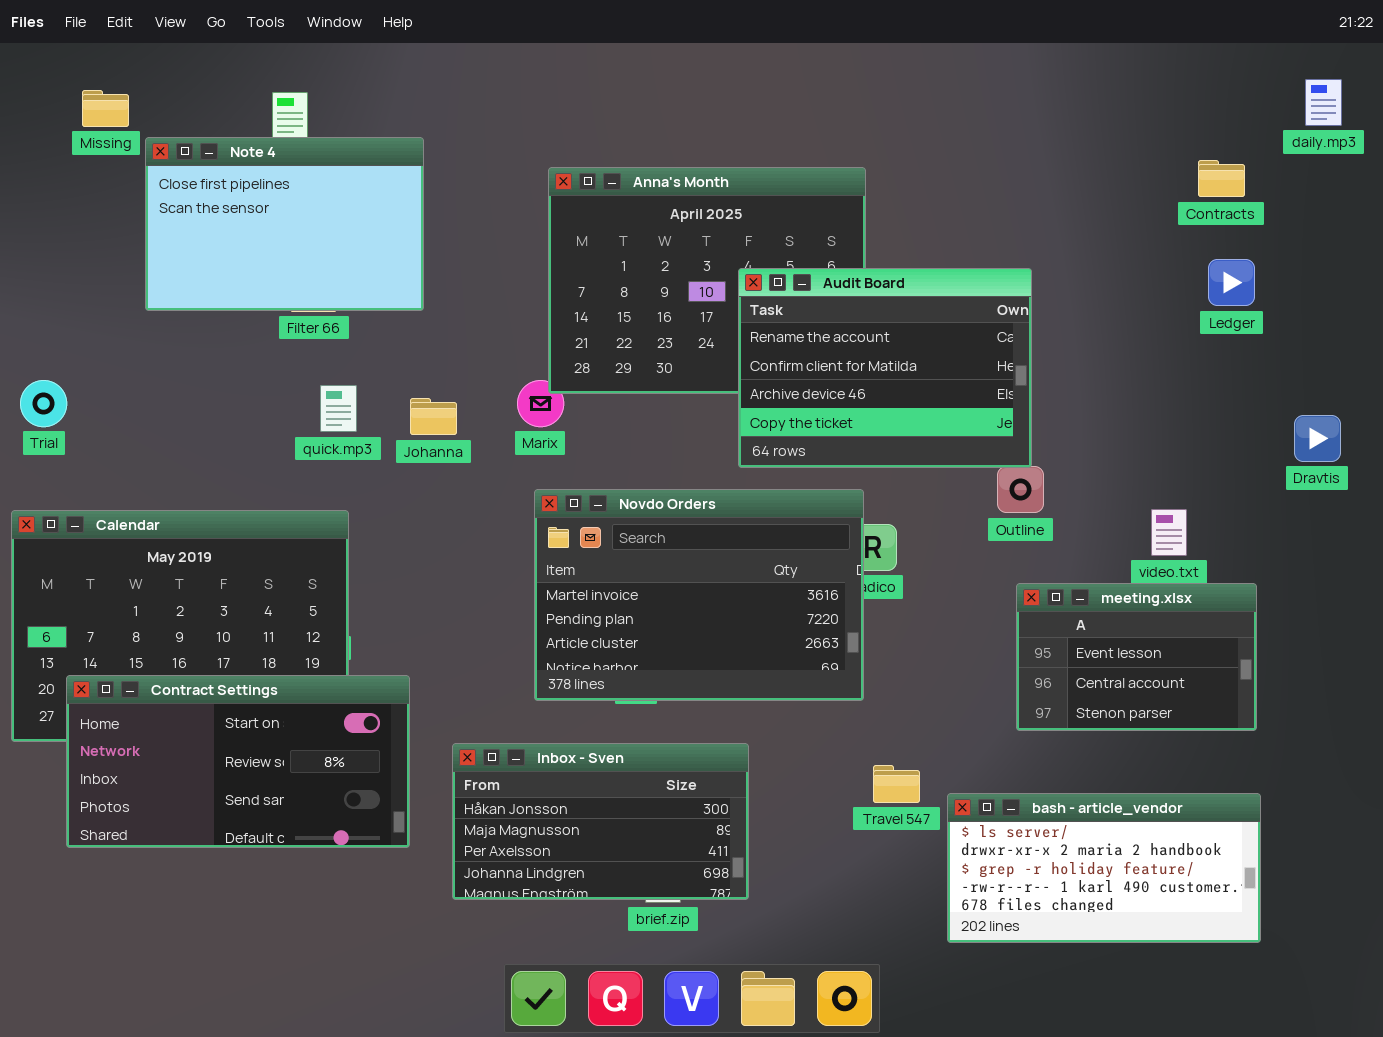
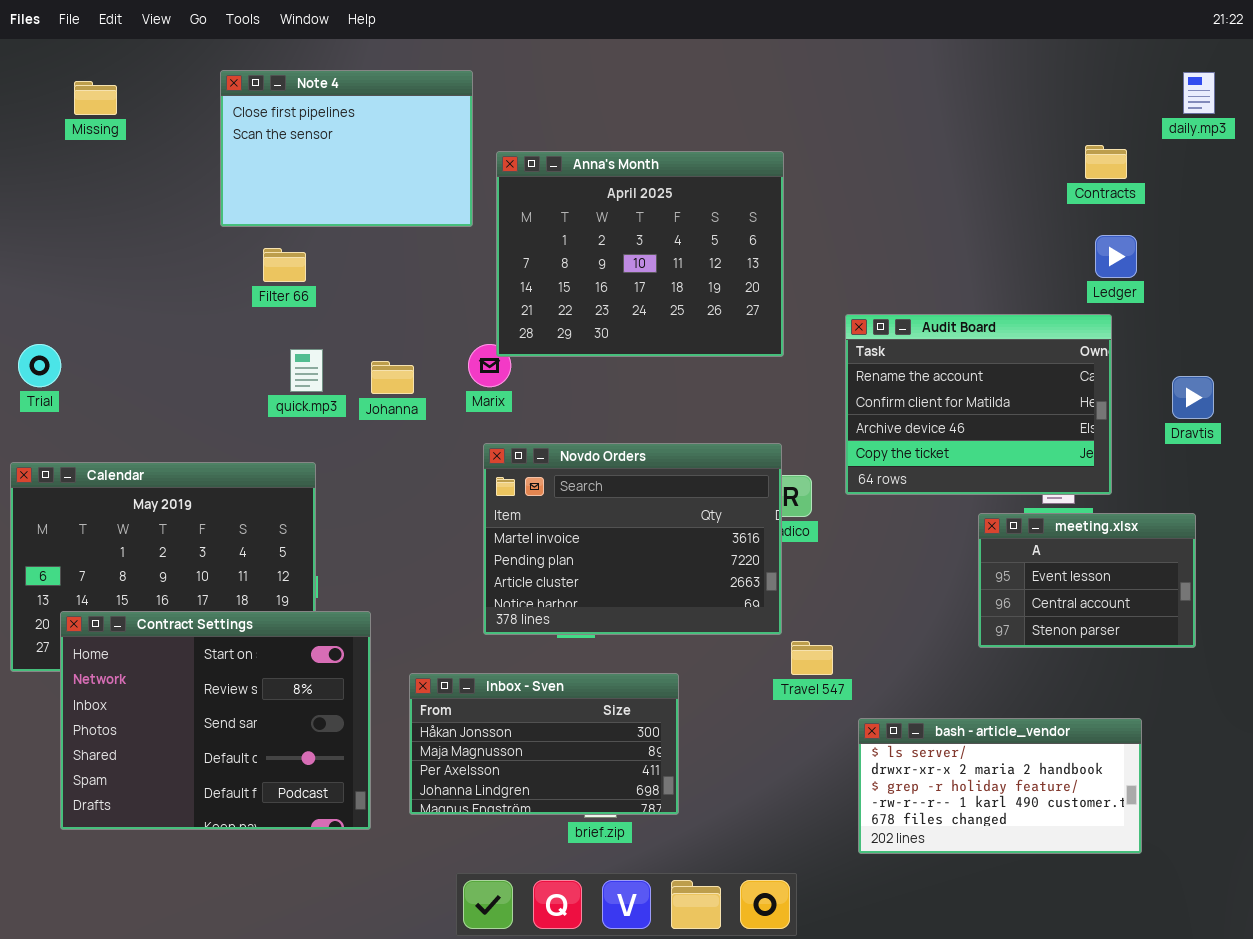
Note 4: [145,137,424,311] -> [220,70,473,227], moved
Audit Board: [738,268,1032,468] -> [845,314,1112,495], moved
meeting.xlsx: [1016,583,1257,731] -> [978,513,1196,648], moved
Contract Settings: [66,675,410,848] -> [60,611,371,830], resized
Travel 547: [873,765,920,803] -> [791,641,833,675], moved

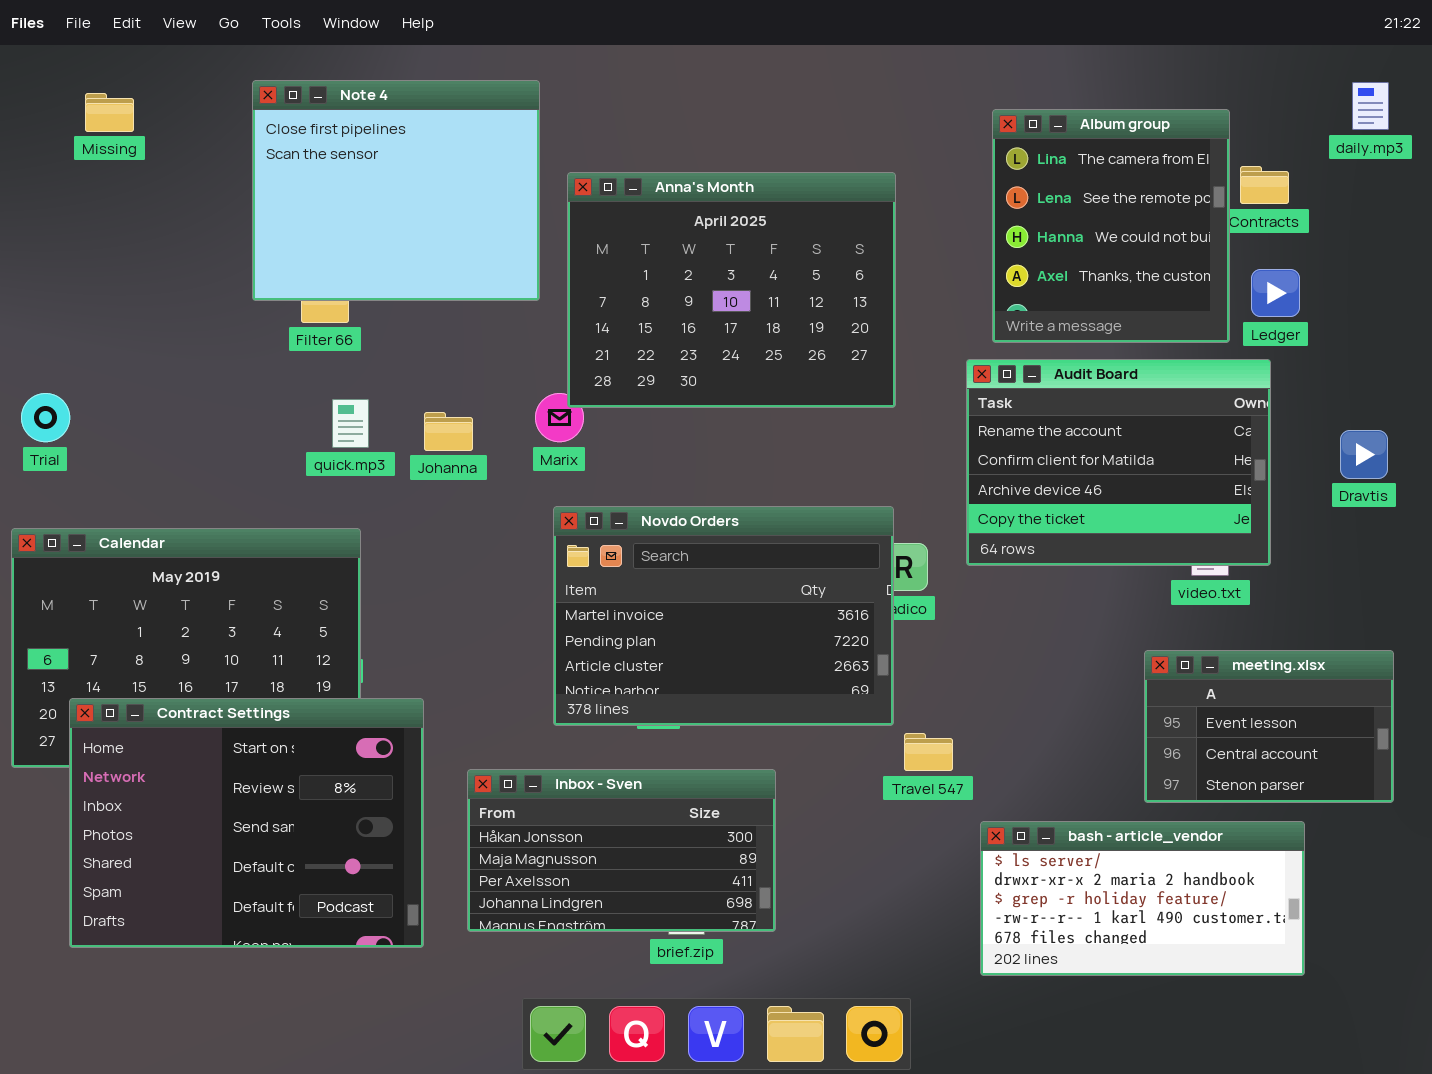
Note 4: [220,70,473,227] -> [252,80,540,301], resized
Album group: none -> [992,109,1230,343], opened
meeting.xlsx: [978,513,1196,648] -> [1144,650,1394,803], moved

